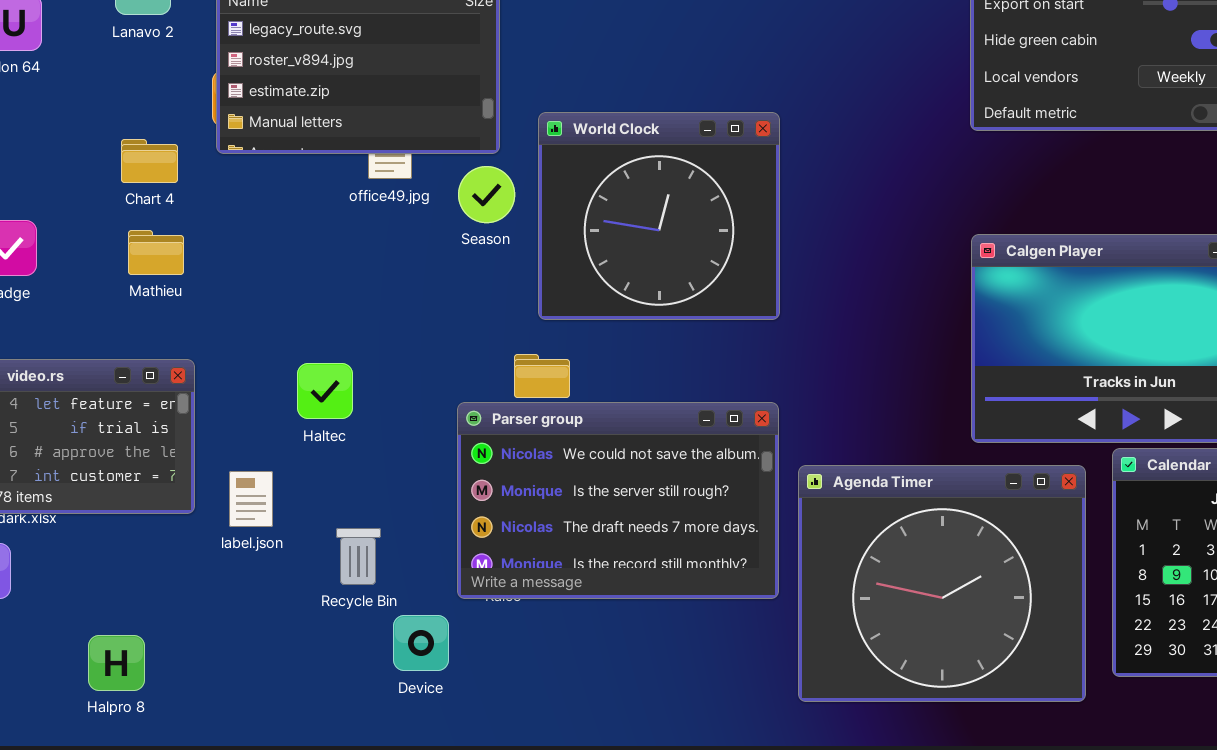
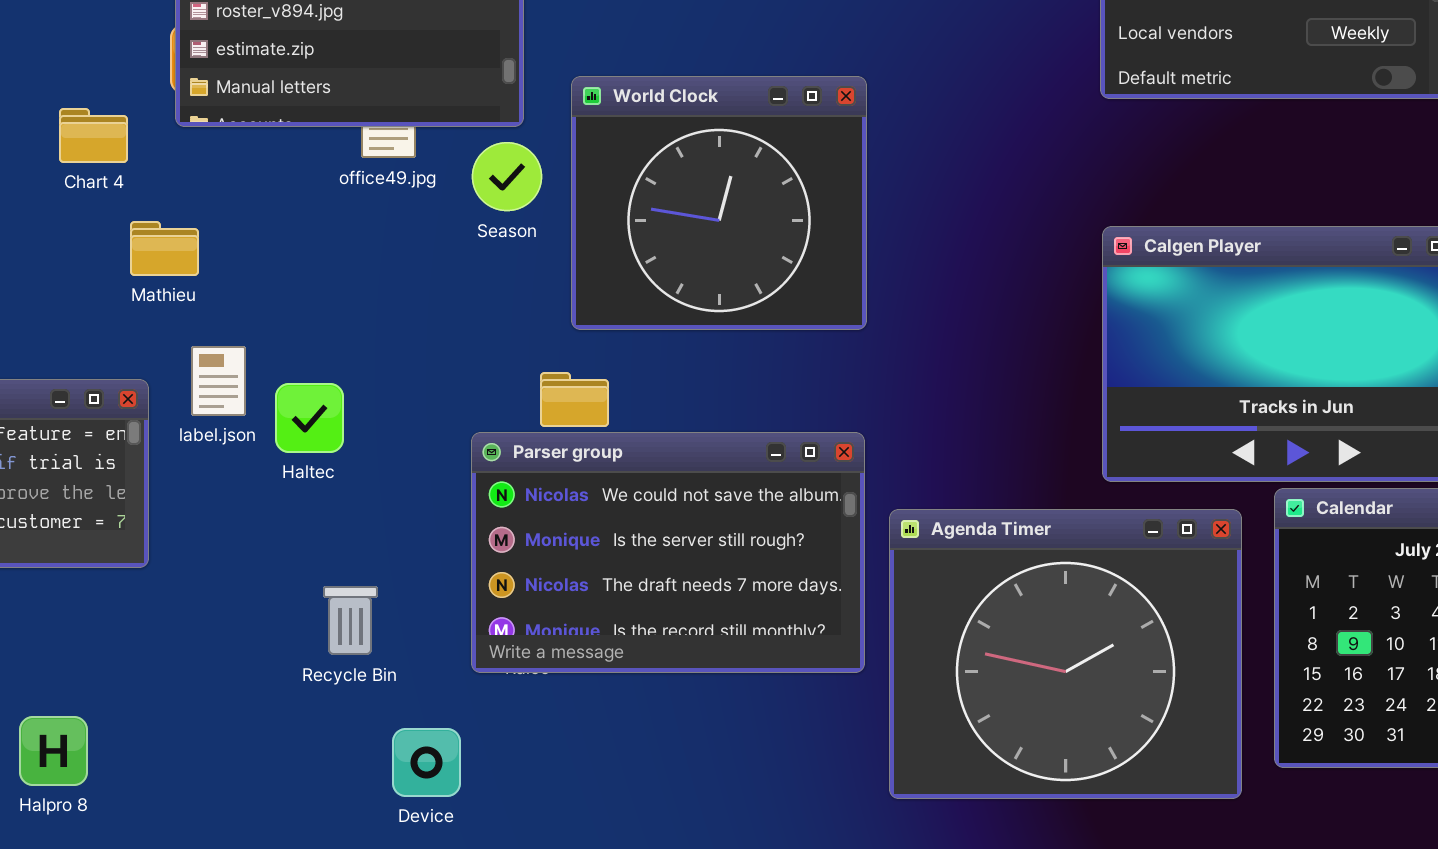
Mathieu: [128,230,184,275] -> [130,221,199,276], moved
label.json: [229,471,273,527] -> [191,346,246,416], moved
Device: [393,615,449,671] -> [392,728,461,797], moved

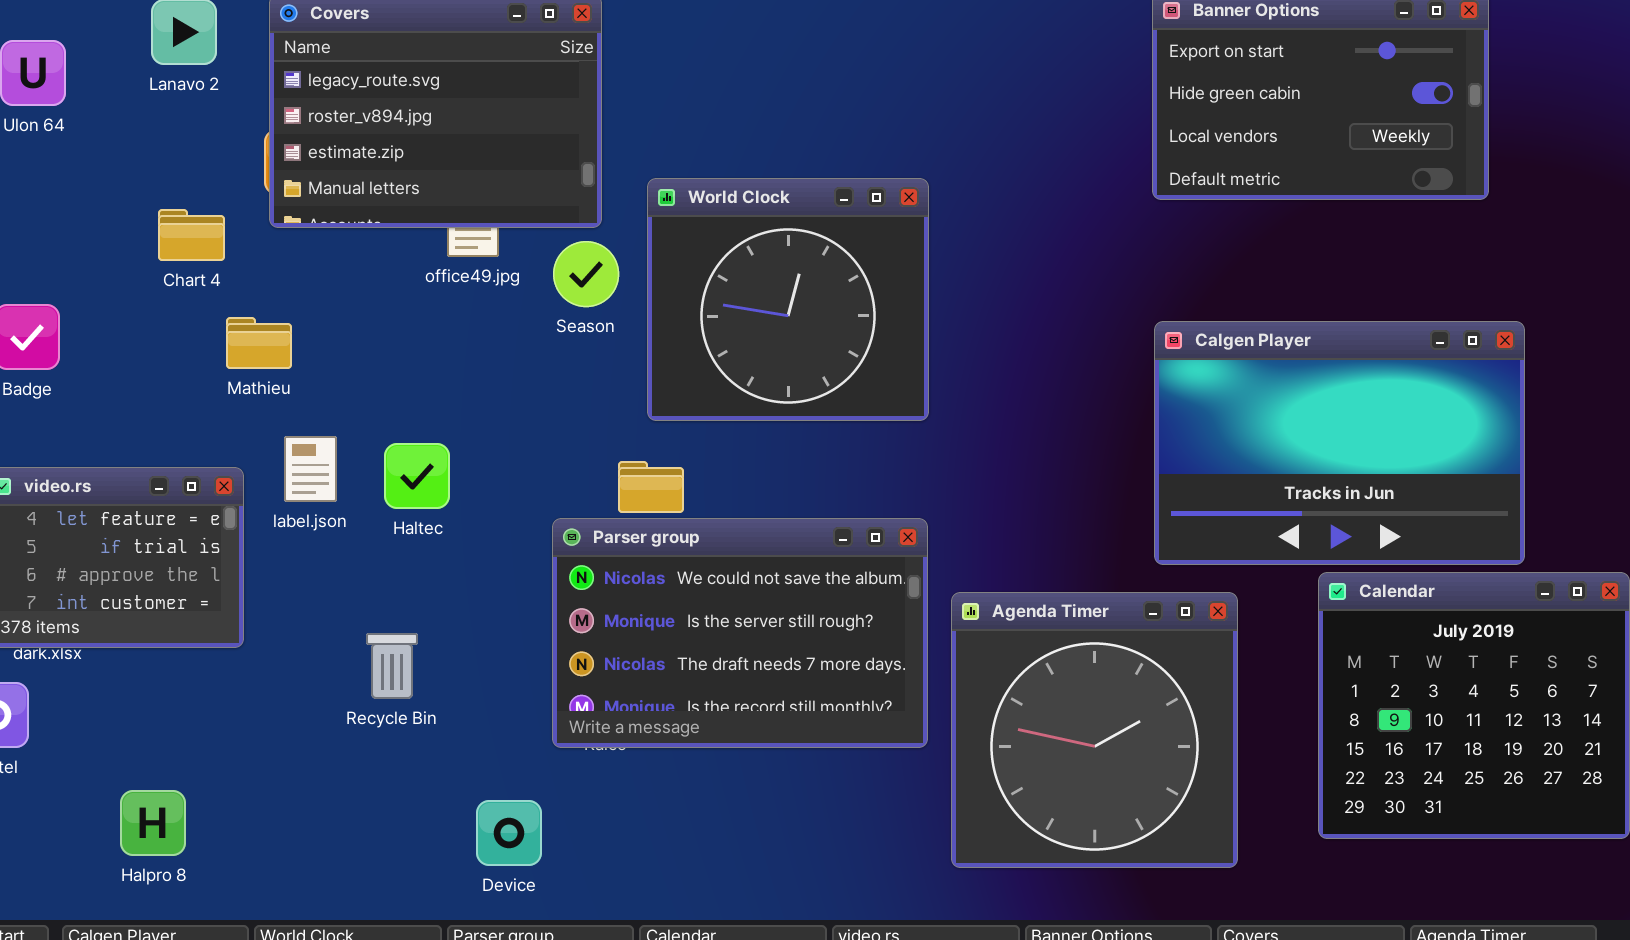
Haltec: [275,383,344,453] -> [384,443,450,509], moved
Agenda Timer: [889,509,1242,799] -> [951,592,1238,868], resized
Recycle Bin: [323,586,378,655] -> [366,633,418,699], moved

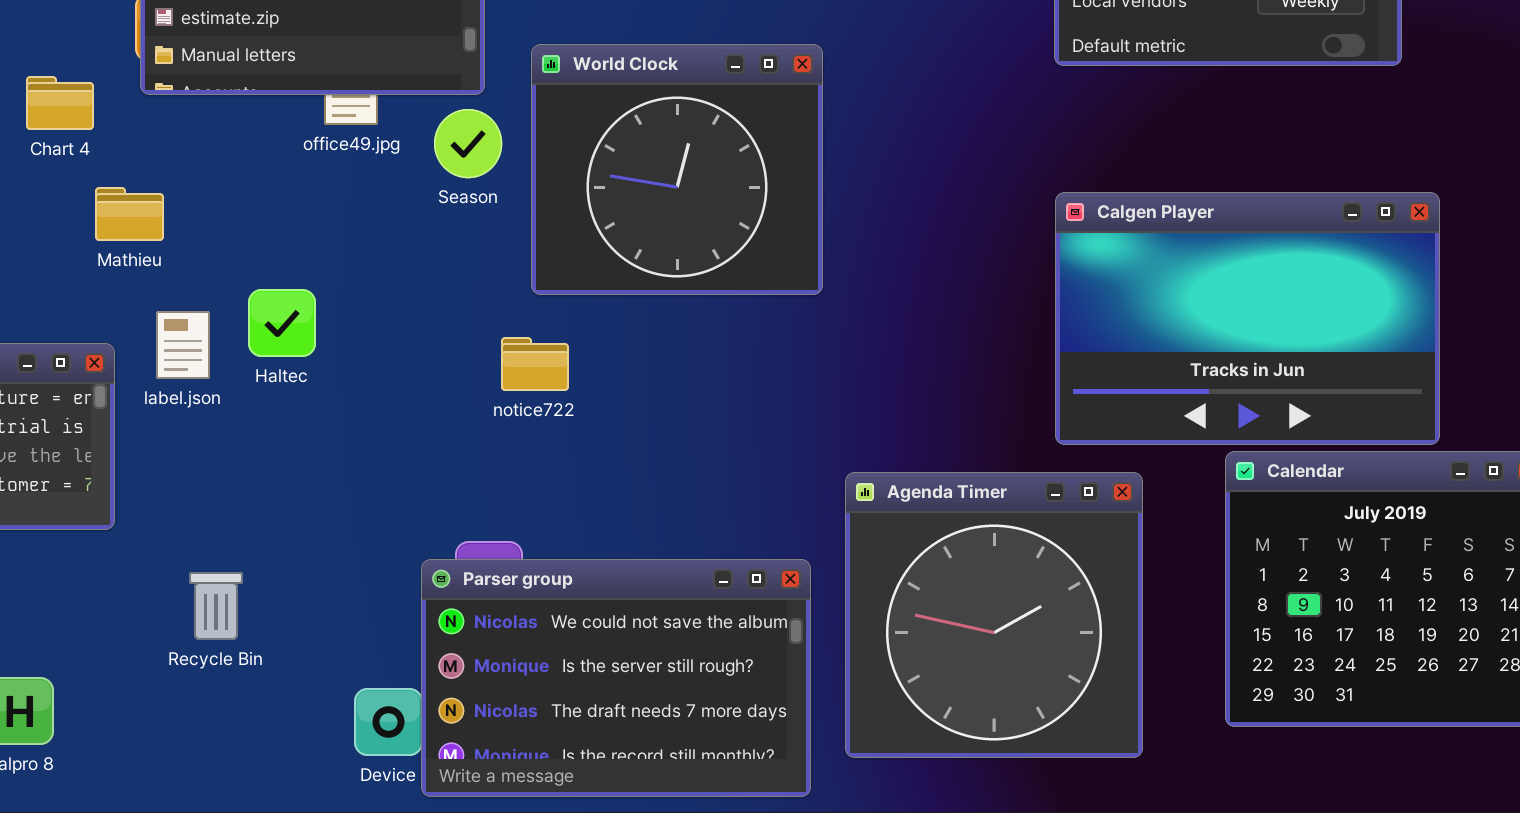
Haltec: [384,443,450,509] -> [248,289,316,357], moved
Parser group: [552,518,928,748] -> [421,559,811,797], moved
Recycle Bin: [366,633,418,699] -> [189,572,243,640], moved

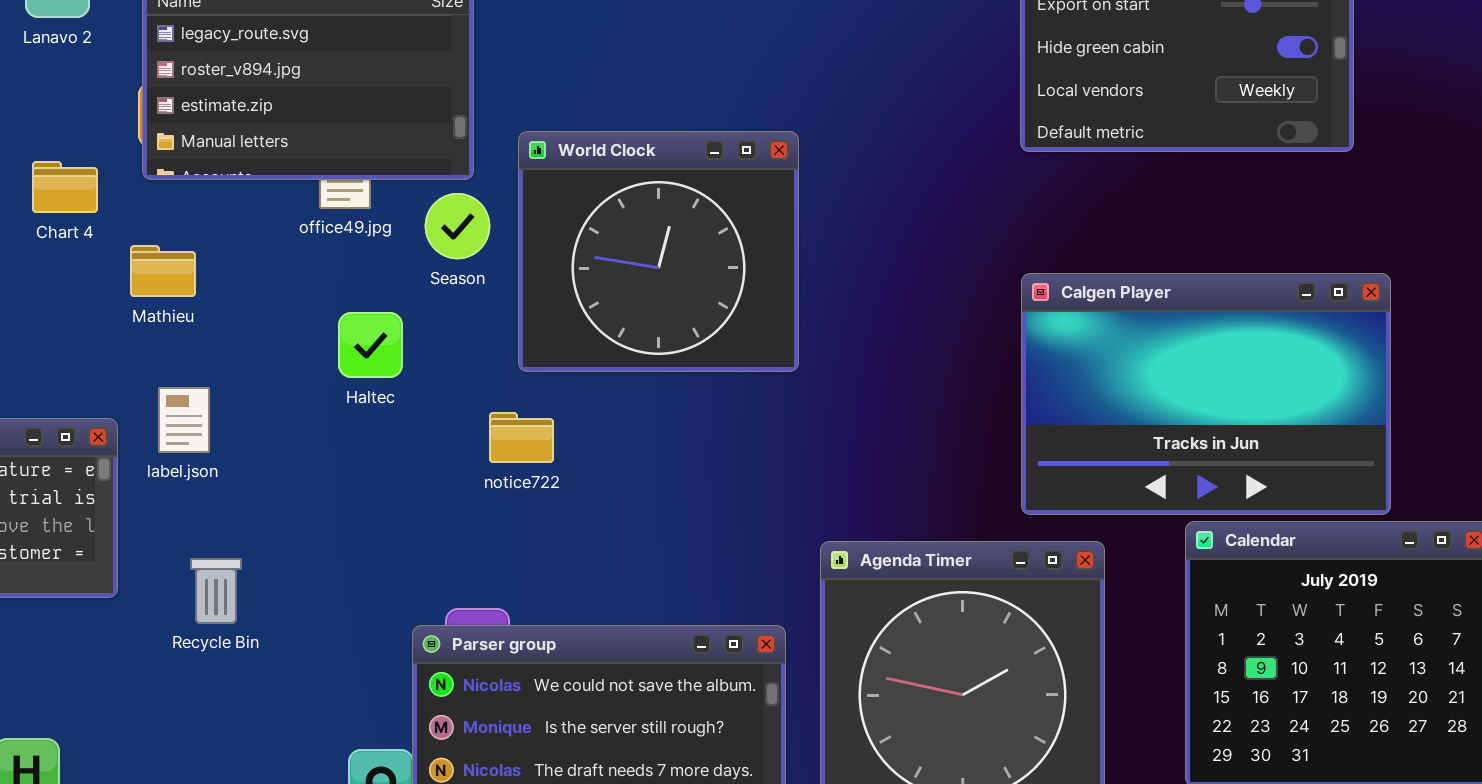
Mathieu: [95,187,164,241] -> [130,245,196,297], moved
Haltec: [248,289,316,357] -> [338,312,403,378], moved
Recycle Bin: [189,572,243,640] -> [190,558,242,624], moved

